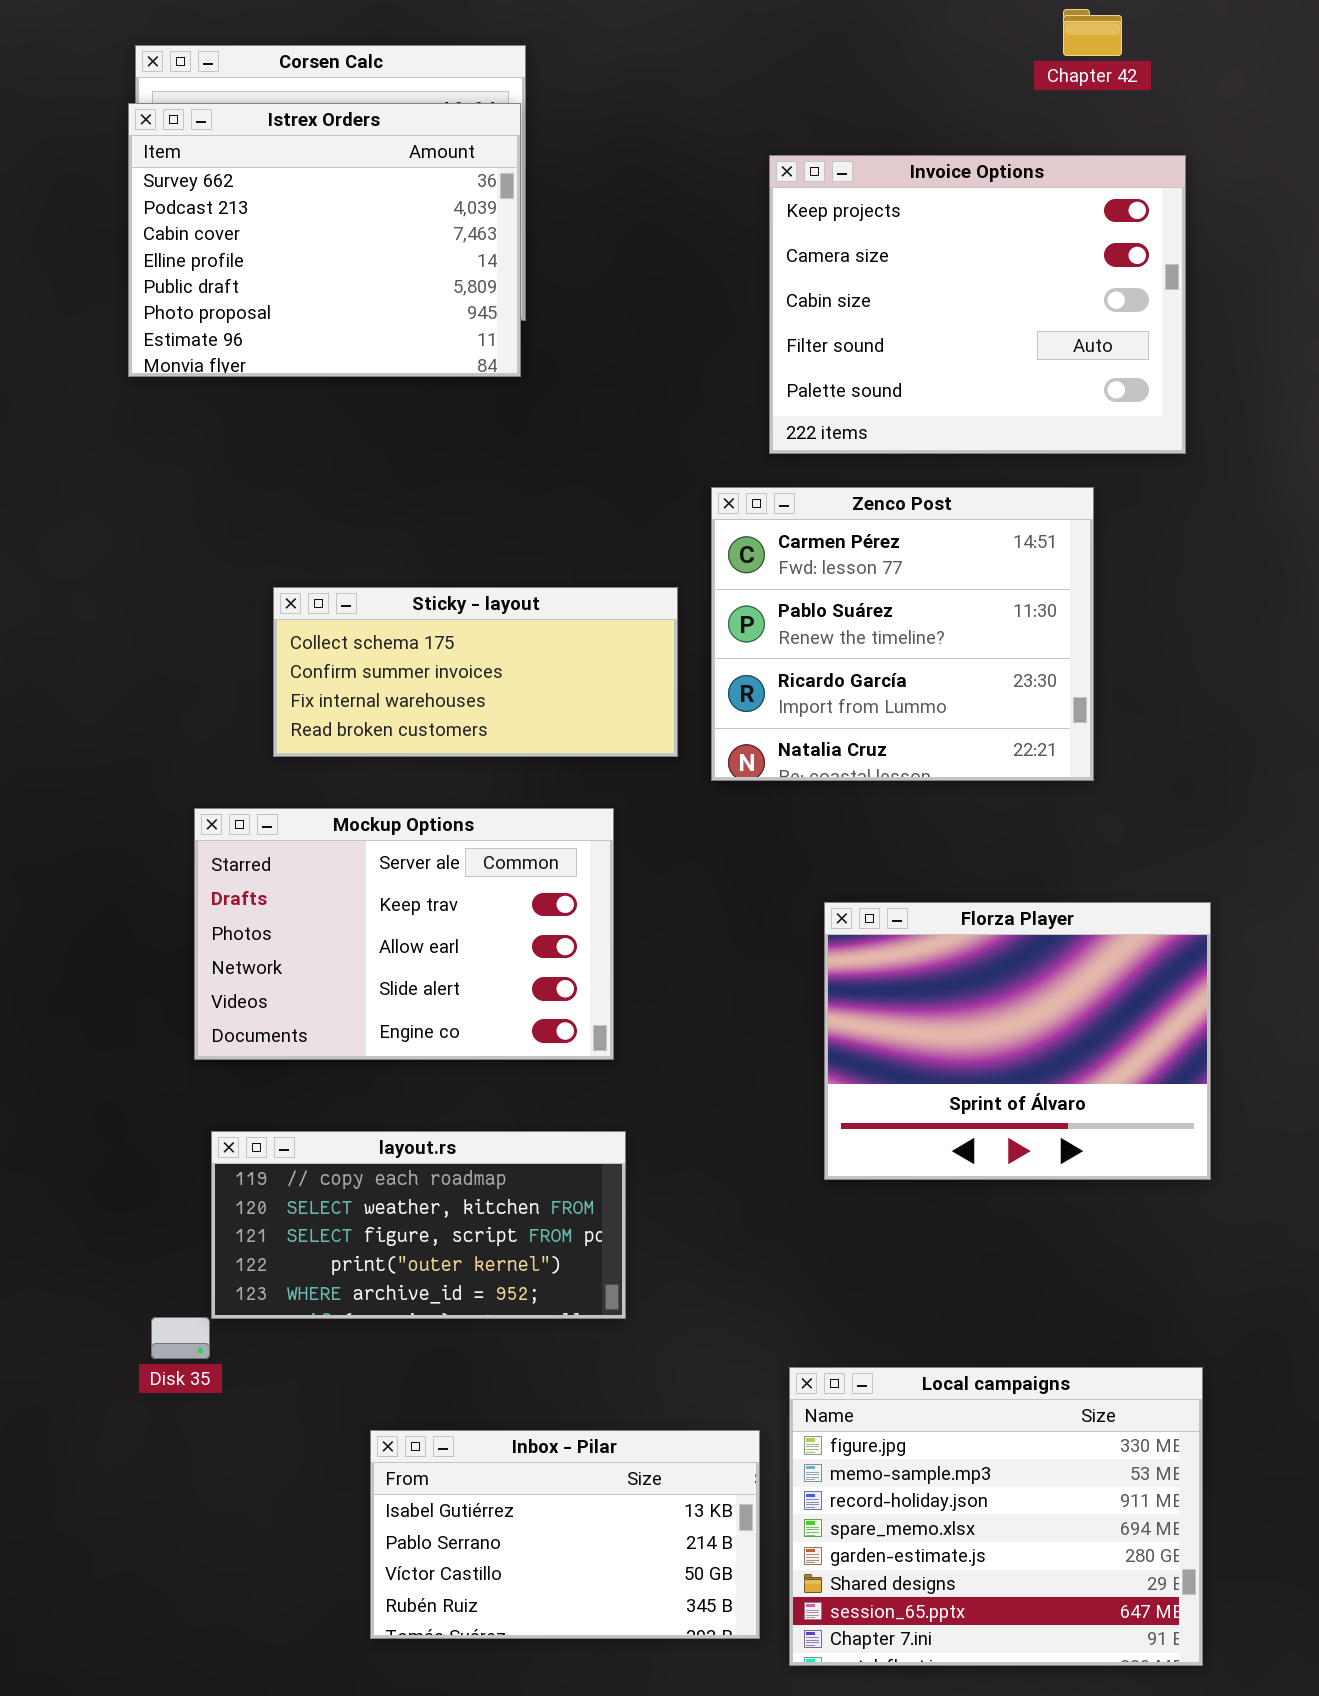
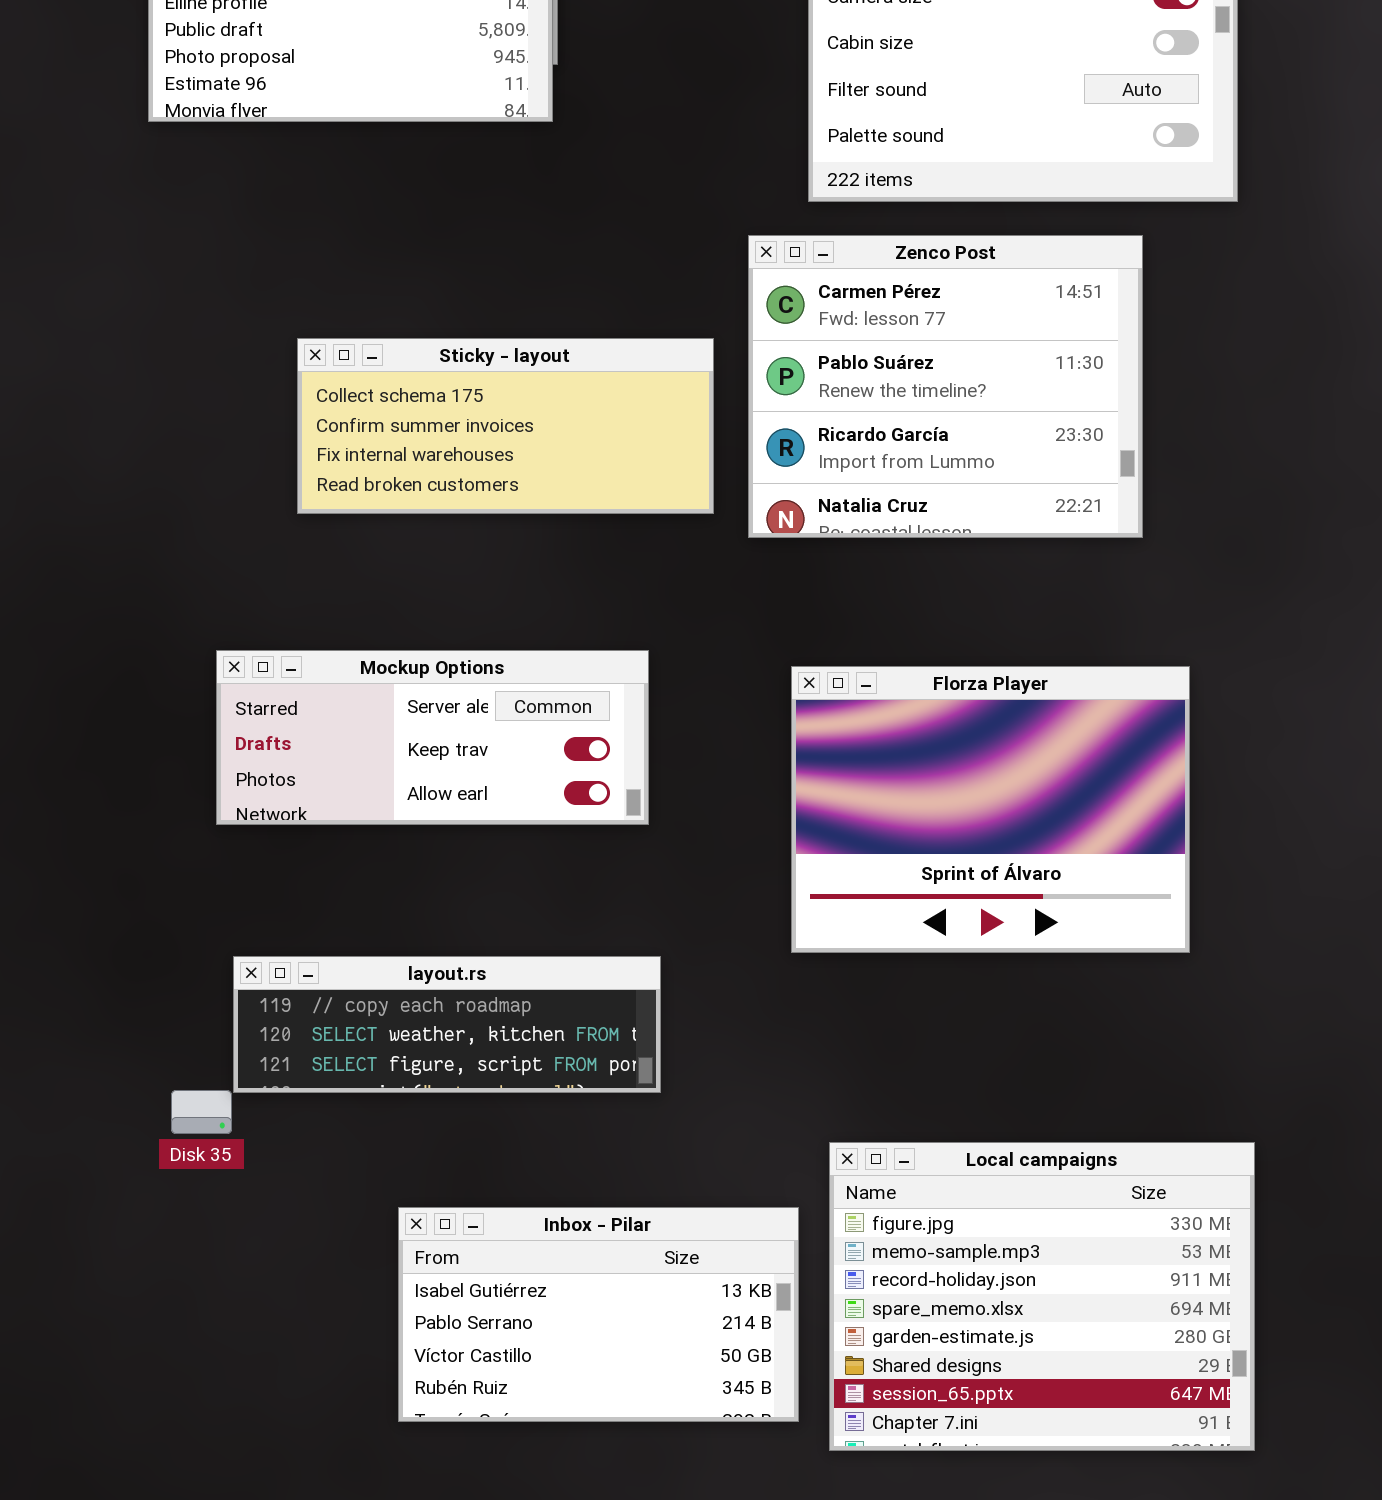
Mockup Options: [194,808,614,1060] -> [216,650,649,825], resized
Florza Player: [824,902,1211,1180] -> [791,666,1190,953], moved
layout.rs: [211,1131,626,1319] -> [233,956,661,1093], resized

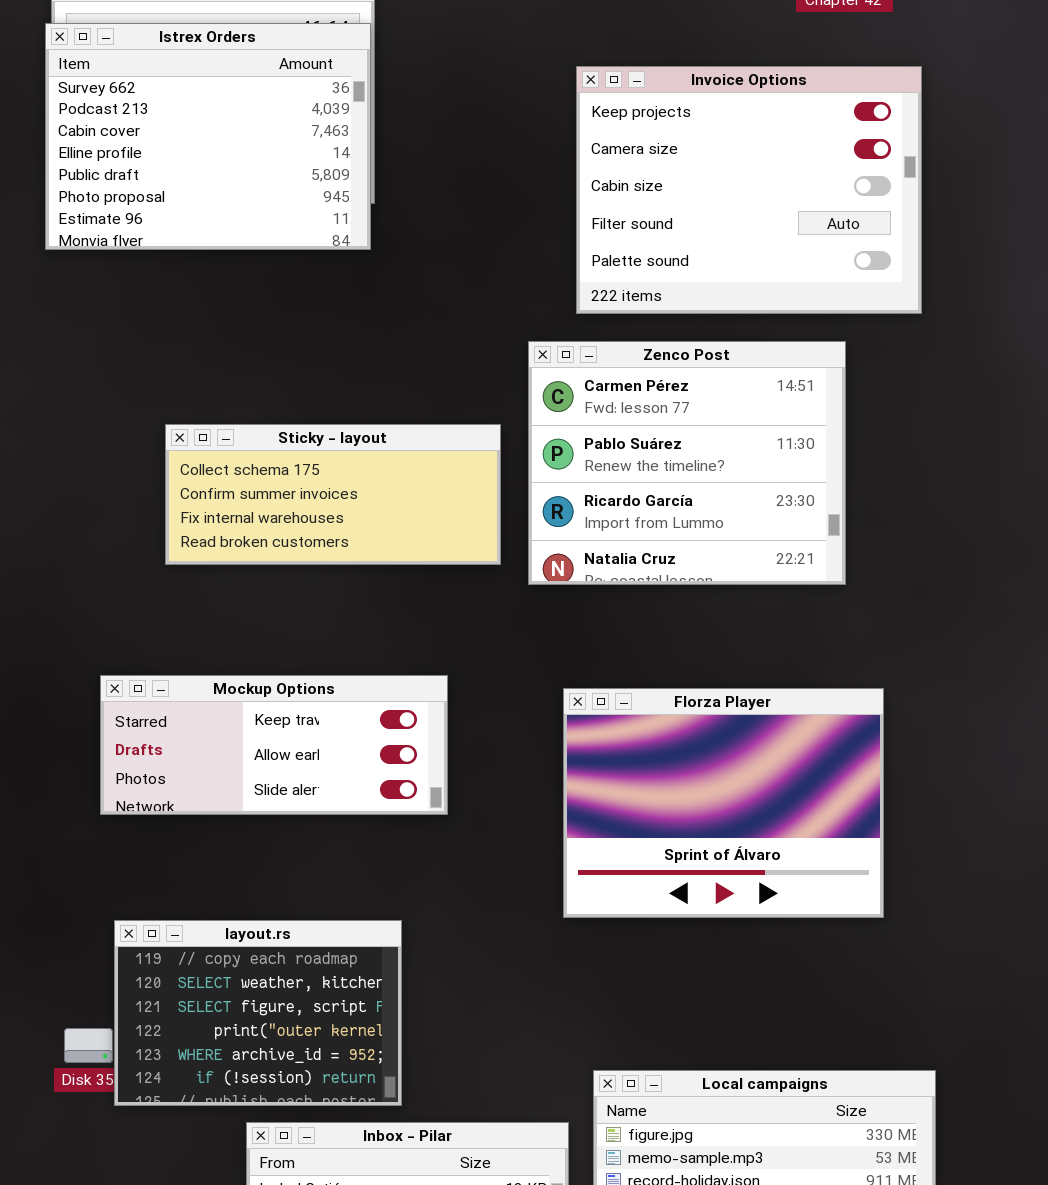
Mockup Options: [216,650,649,825] -> [100,675,448,815], scrolled down 1 row
layout.rs: [233,956,661,1093] -> [114,920,402,1106], resized

